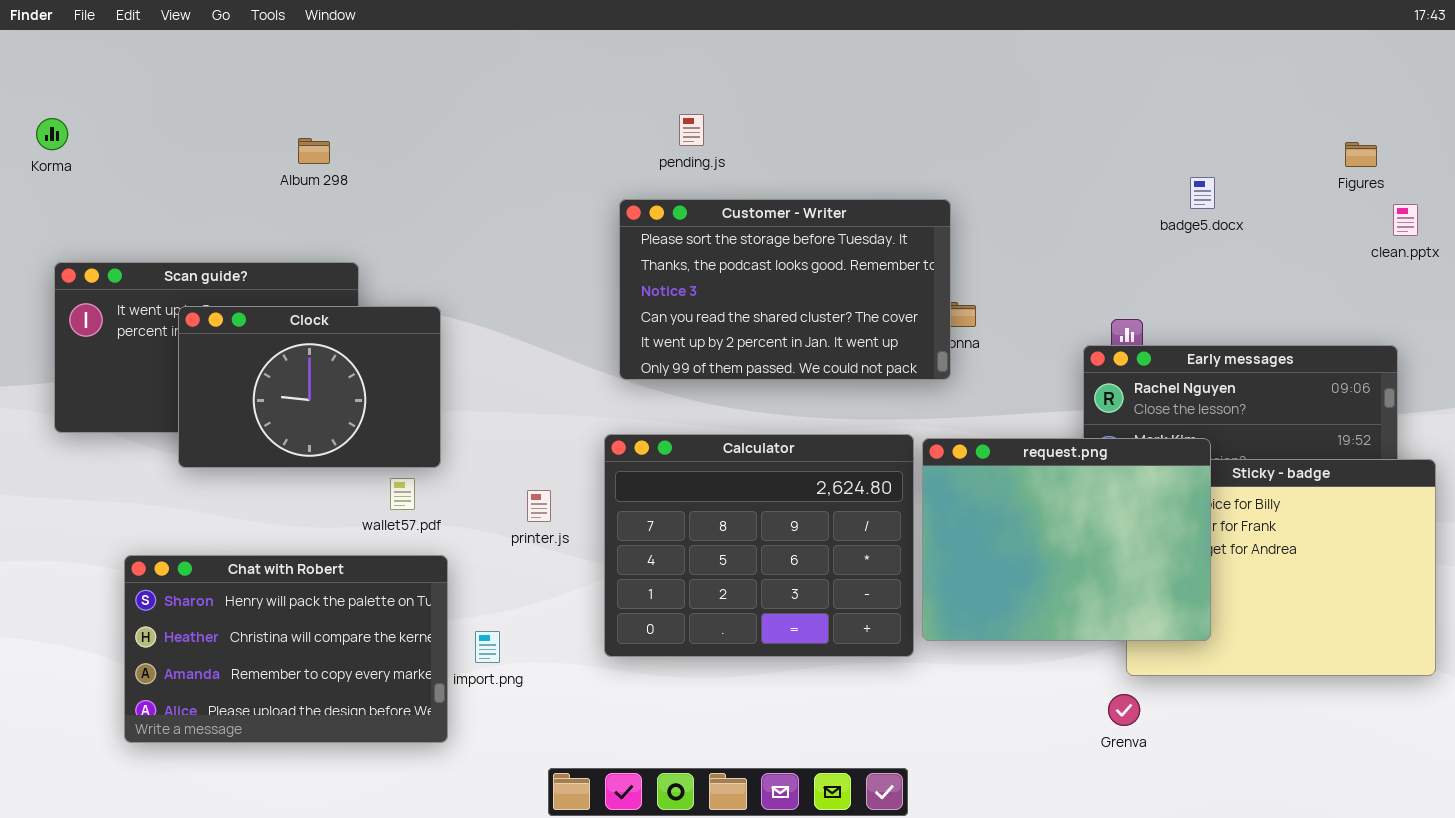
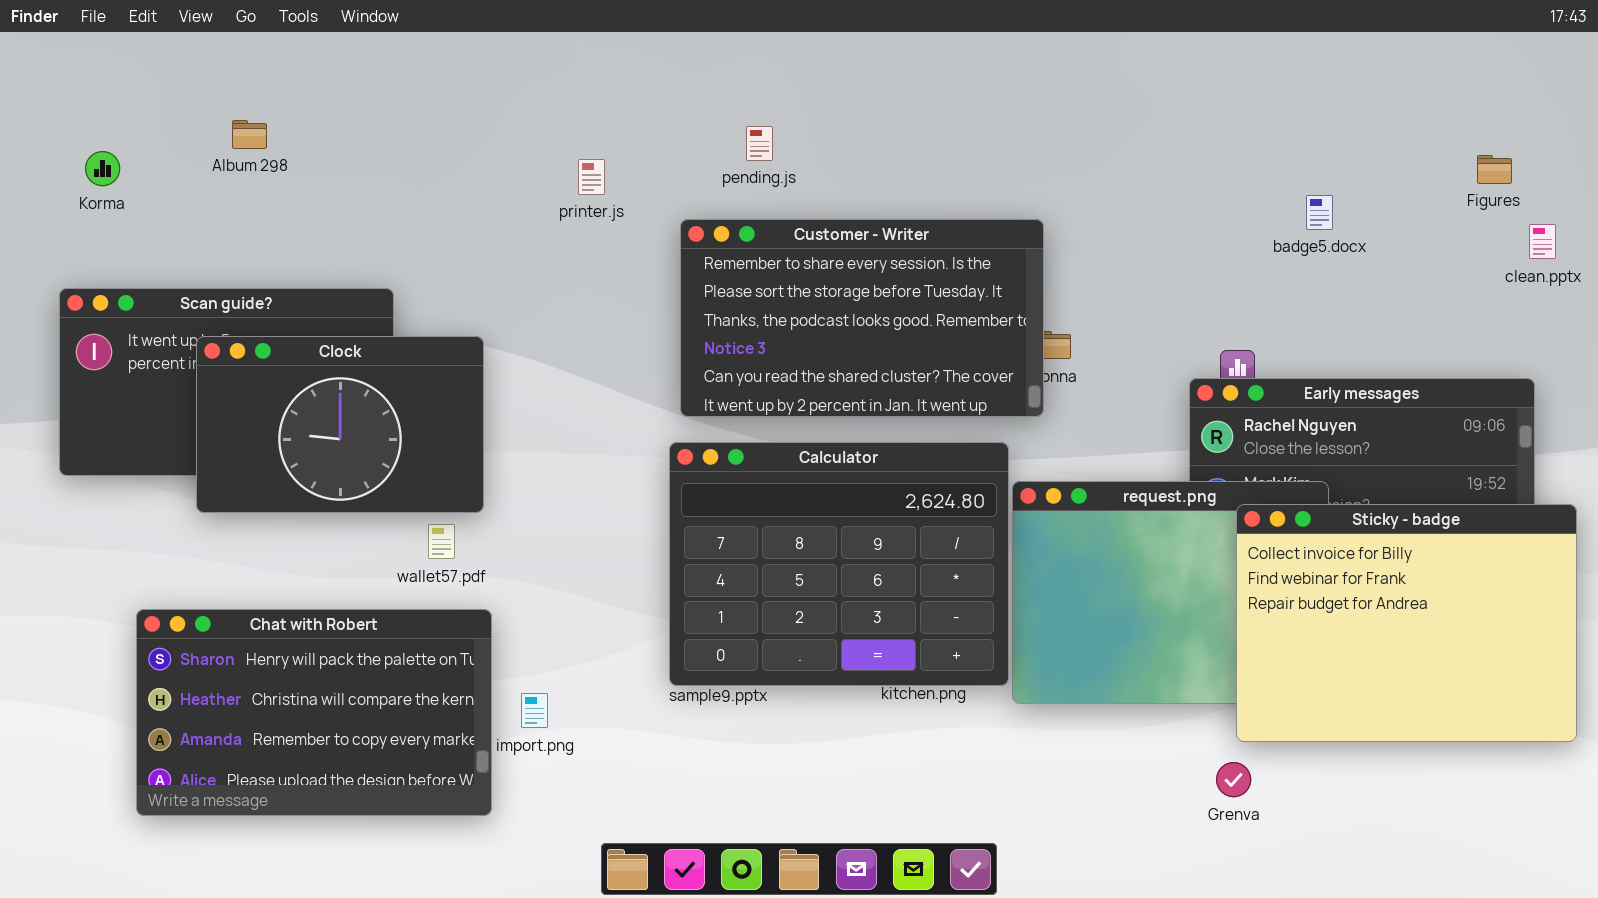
Korma: [36,118,68,150] -> [85,151,120,186], moved
Album 298: [298,138,330,164] -> [232,120,267,149], moved
Customer - Writer: [619,199,951,380] -> [680,219,1044,417], scrolled up 1 row
Calculator: [604,434,914,657] -> [669,442,1009,686], moved
Sticky - badge: [1126,459,1436,676] -> [1236,504,1577,742], raised
printer.js: [527,490,551,522] -> [578,159,605,195], moved

